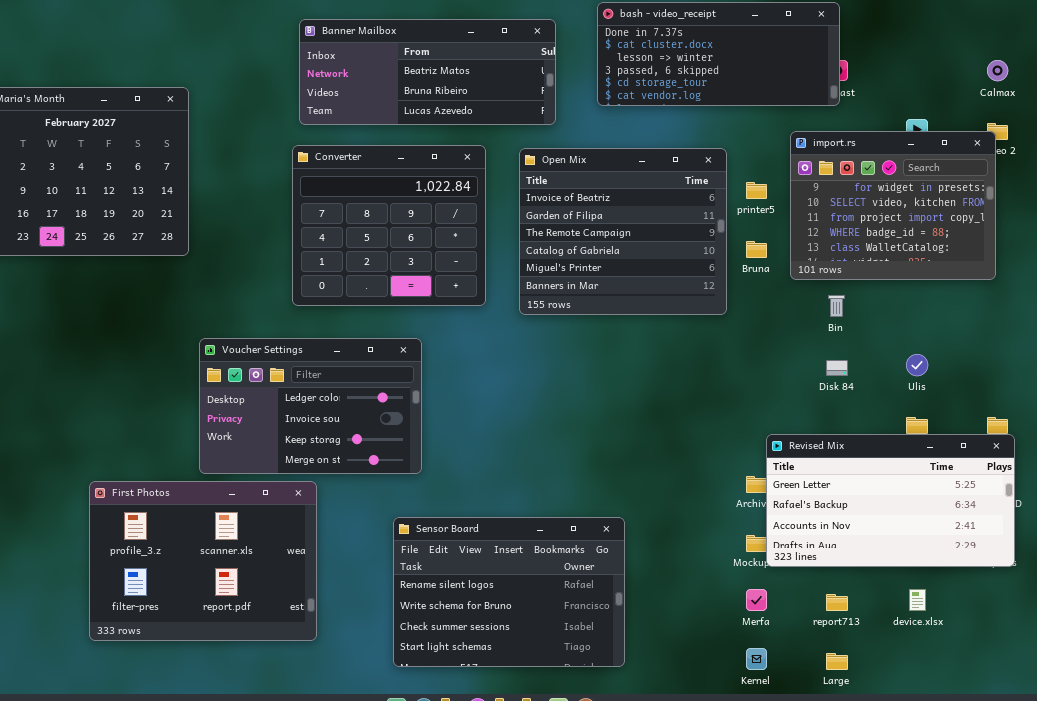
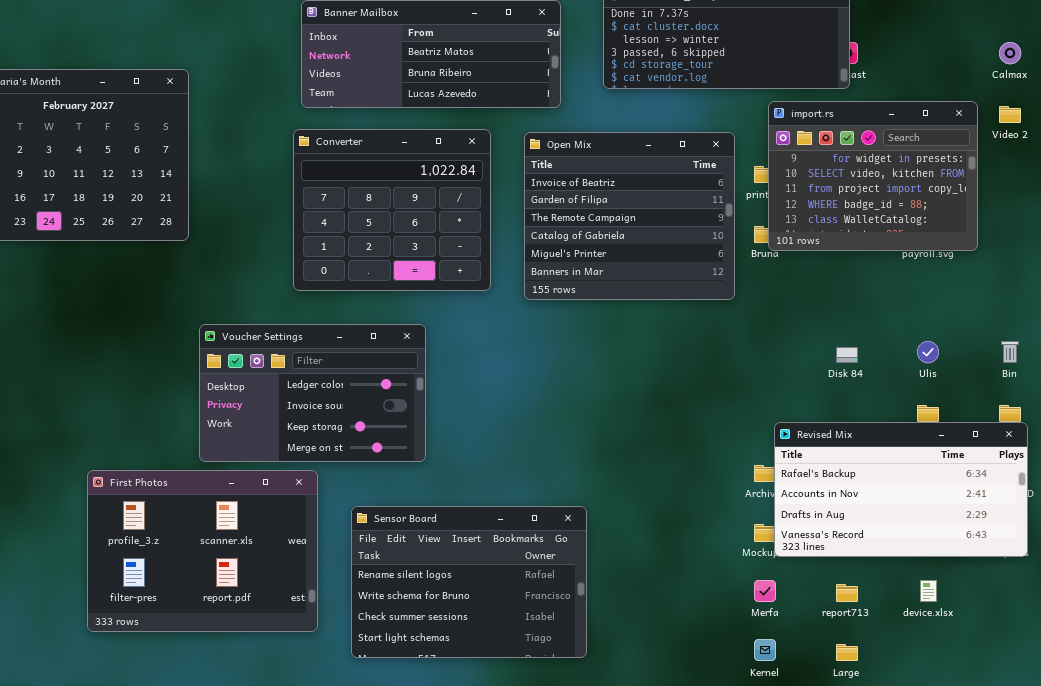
import.rs: [790,131,996,280] -> [768,101,978,251], moved
Bin: [828,295,845,317] -> [1001,341,1019,363], moved
Revised Mix: [766,434,1015,567] -> [774,422,1028,557], scrolled down 1 row
Sensor Board: [393,517,625,667] -> [351,506,587,658], moved

